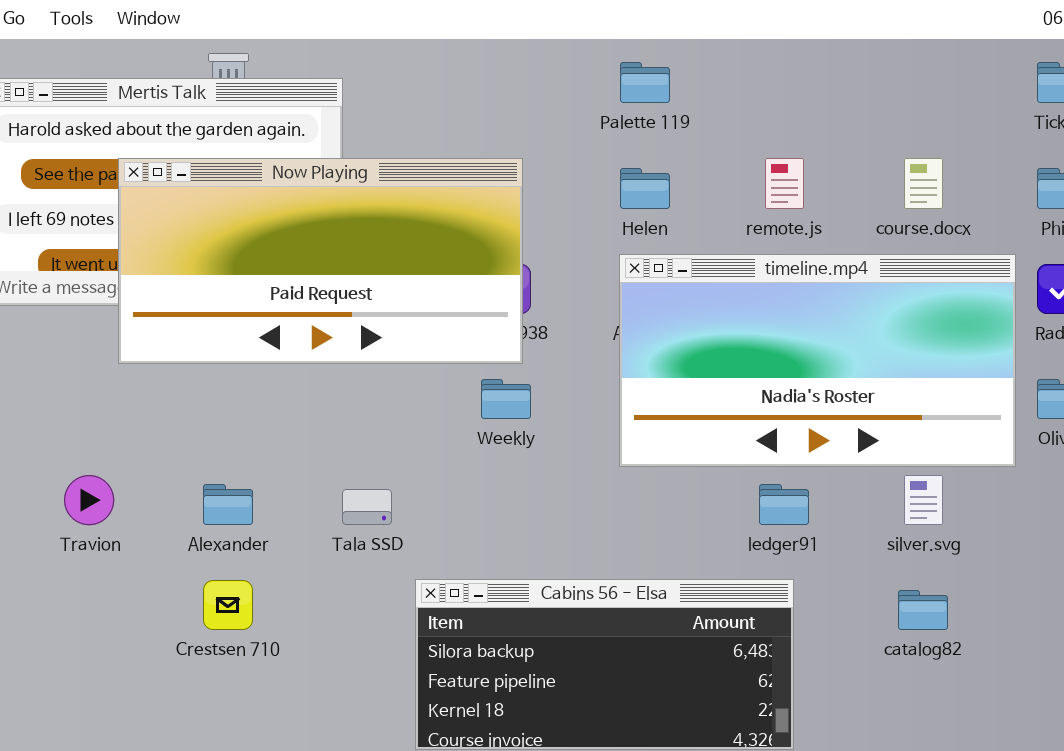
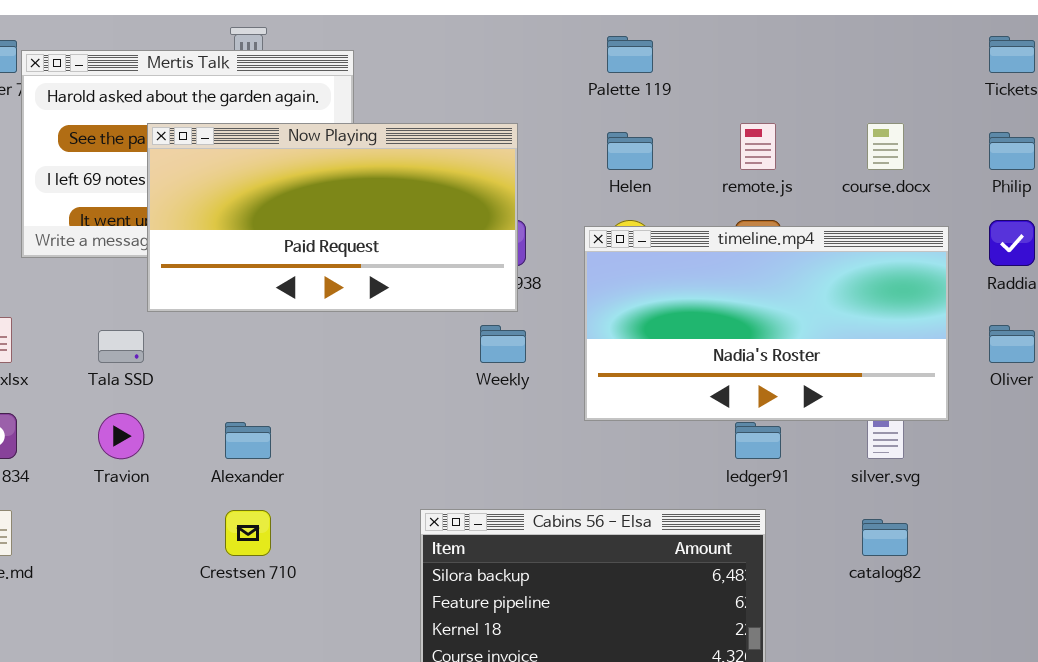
timeline.mp4: [619,254,1016,467] -> [584,226,949,421], moved
Tala SSD: [342,489,392,525] -> [98,330,144,363], moved

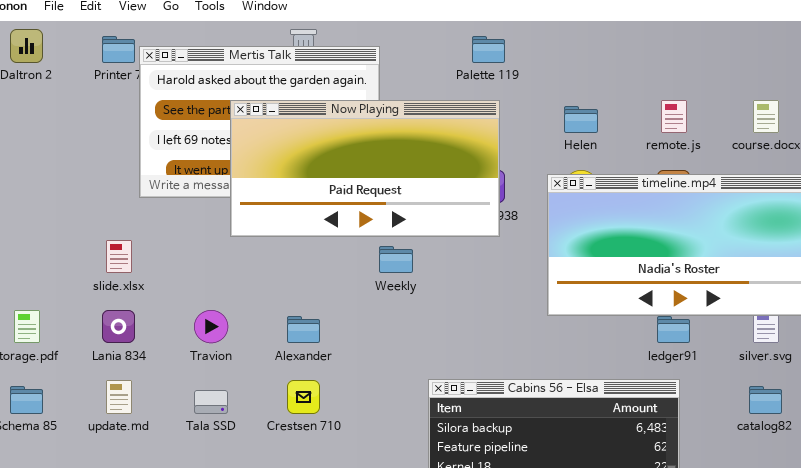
Palette 119: [607,36,653,73] -> [472,36,505,63], moved
Weekly: [480,325,526,363] -> [379,246,413,273], moved
Tala SSD: [98,330,144,363] -> [194,390,228,414], moved

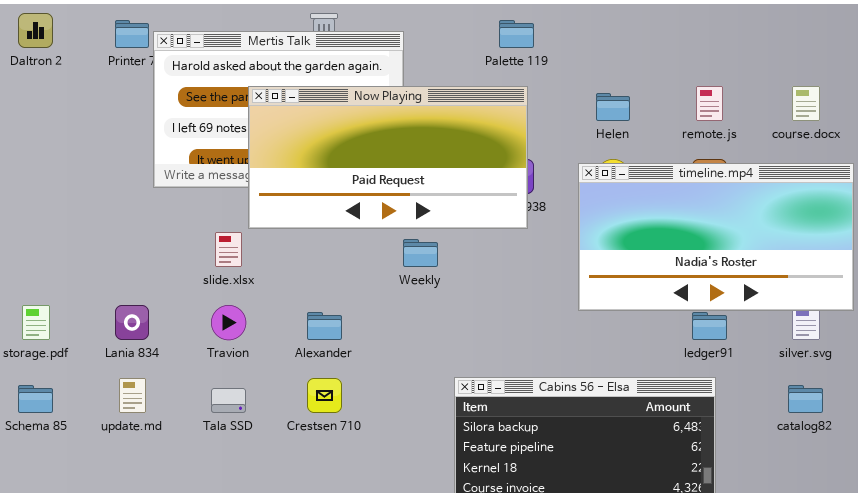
slide.xlsx: [106,240,132,273] -> [215,232,242,267], moved

